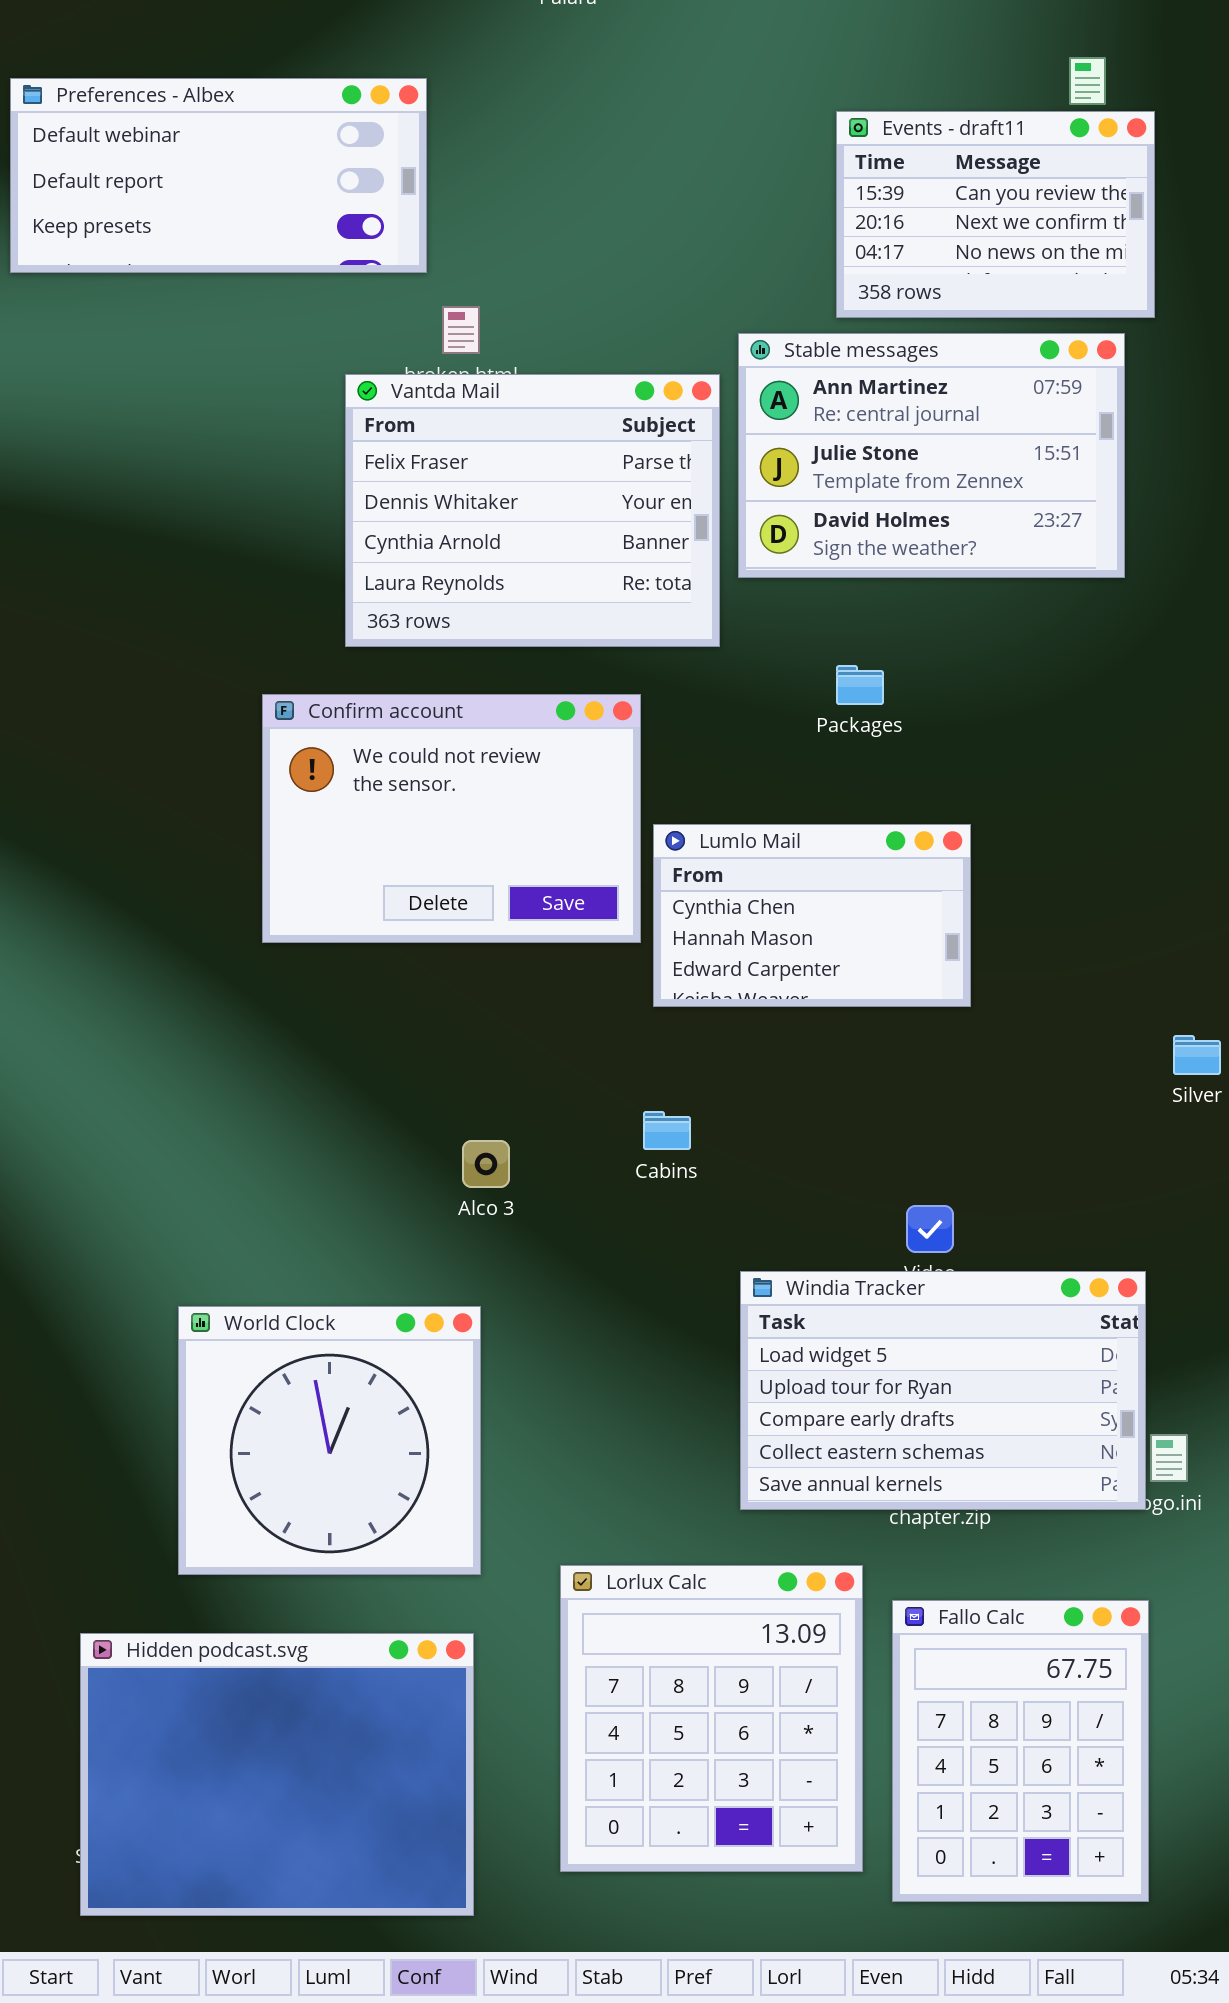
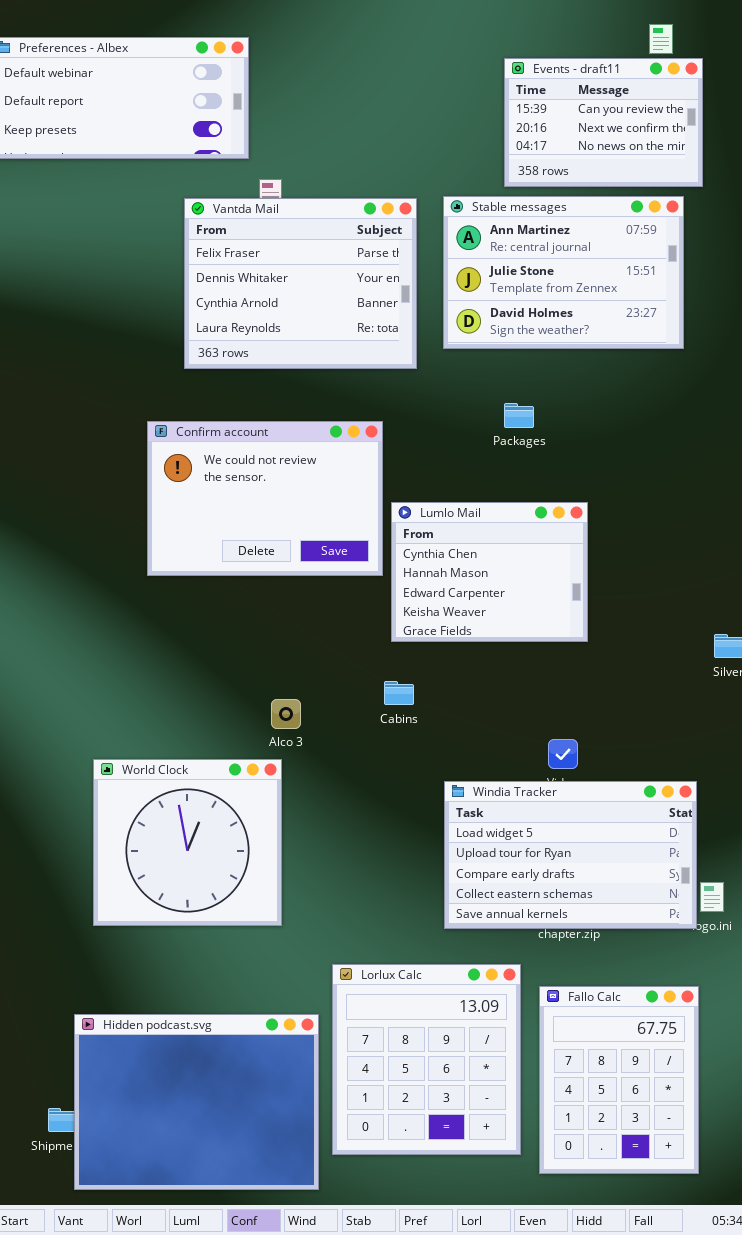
Vantda Mail: [345,374,720,647] -> [184,198,417,369], moved
Lumlo Mail: [653,824,971,1007] -> [391,502,588,642], resized
World Clock: [178,1306,481,1575] -> [93,759,282,926], moved
Hidden podcast.svg: [80,1633,474,1916] -> [74,1014,319,1190], moved

